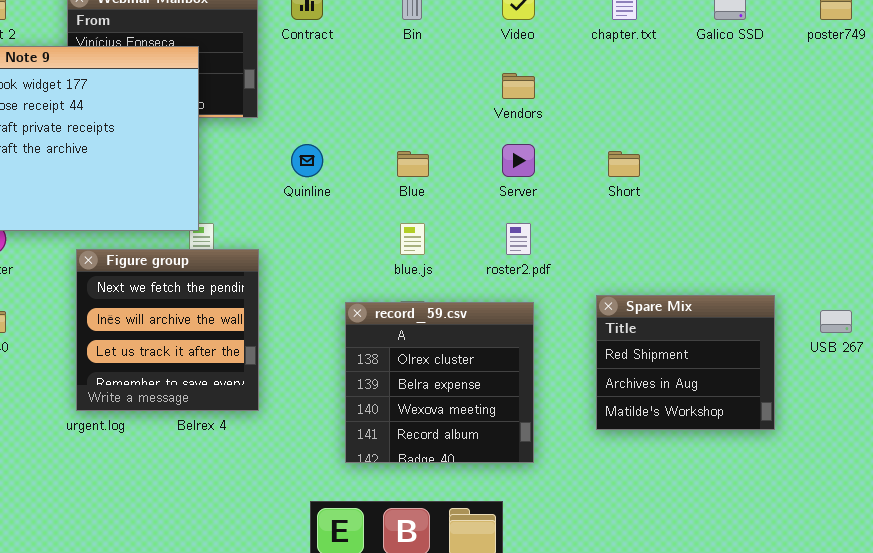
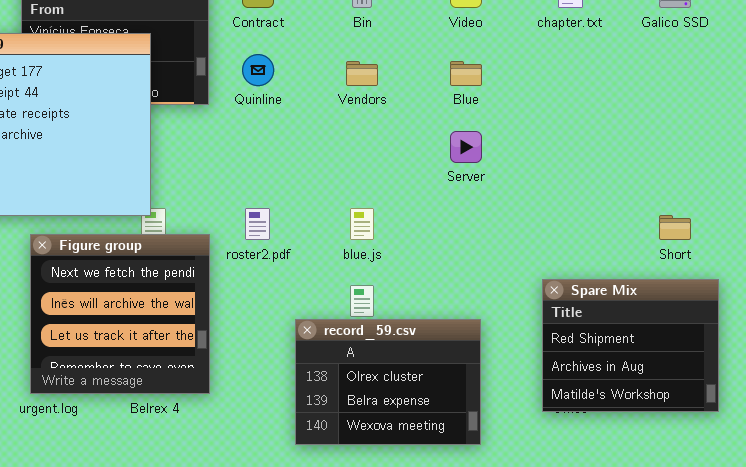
Vendors: [502,73,535,99] -> [346,61,378,86], moved
Quinline: [291,144,323,177] -> [242,54,274,86], moved
Blue: [397,151,429,177] -> [450,61,482,86], moved
Short: [608,151,640,177] -> [659,215,691,240], moved
roster2.pdf: [506,223,531,255] -> [245,208,270,240], moved
record_59.csv: [345,302,534,463] -> [295,319,481,445], resized

